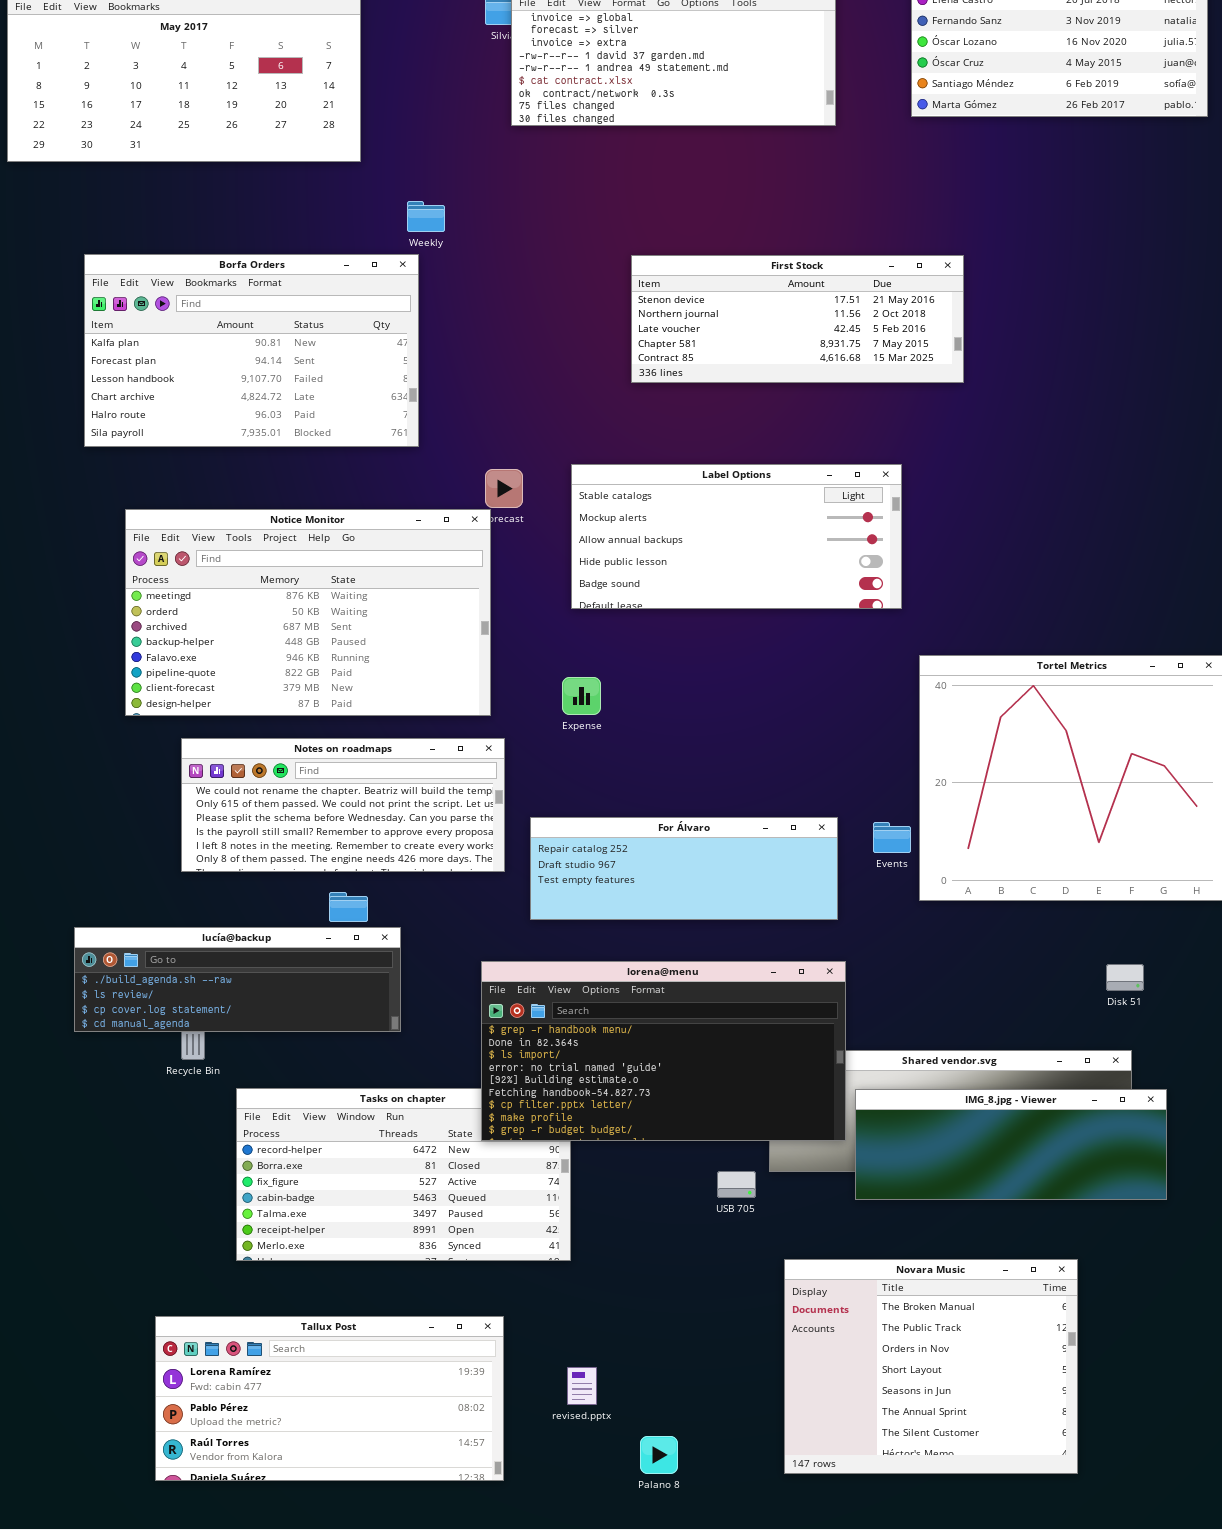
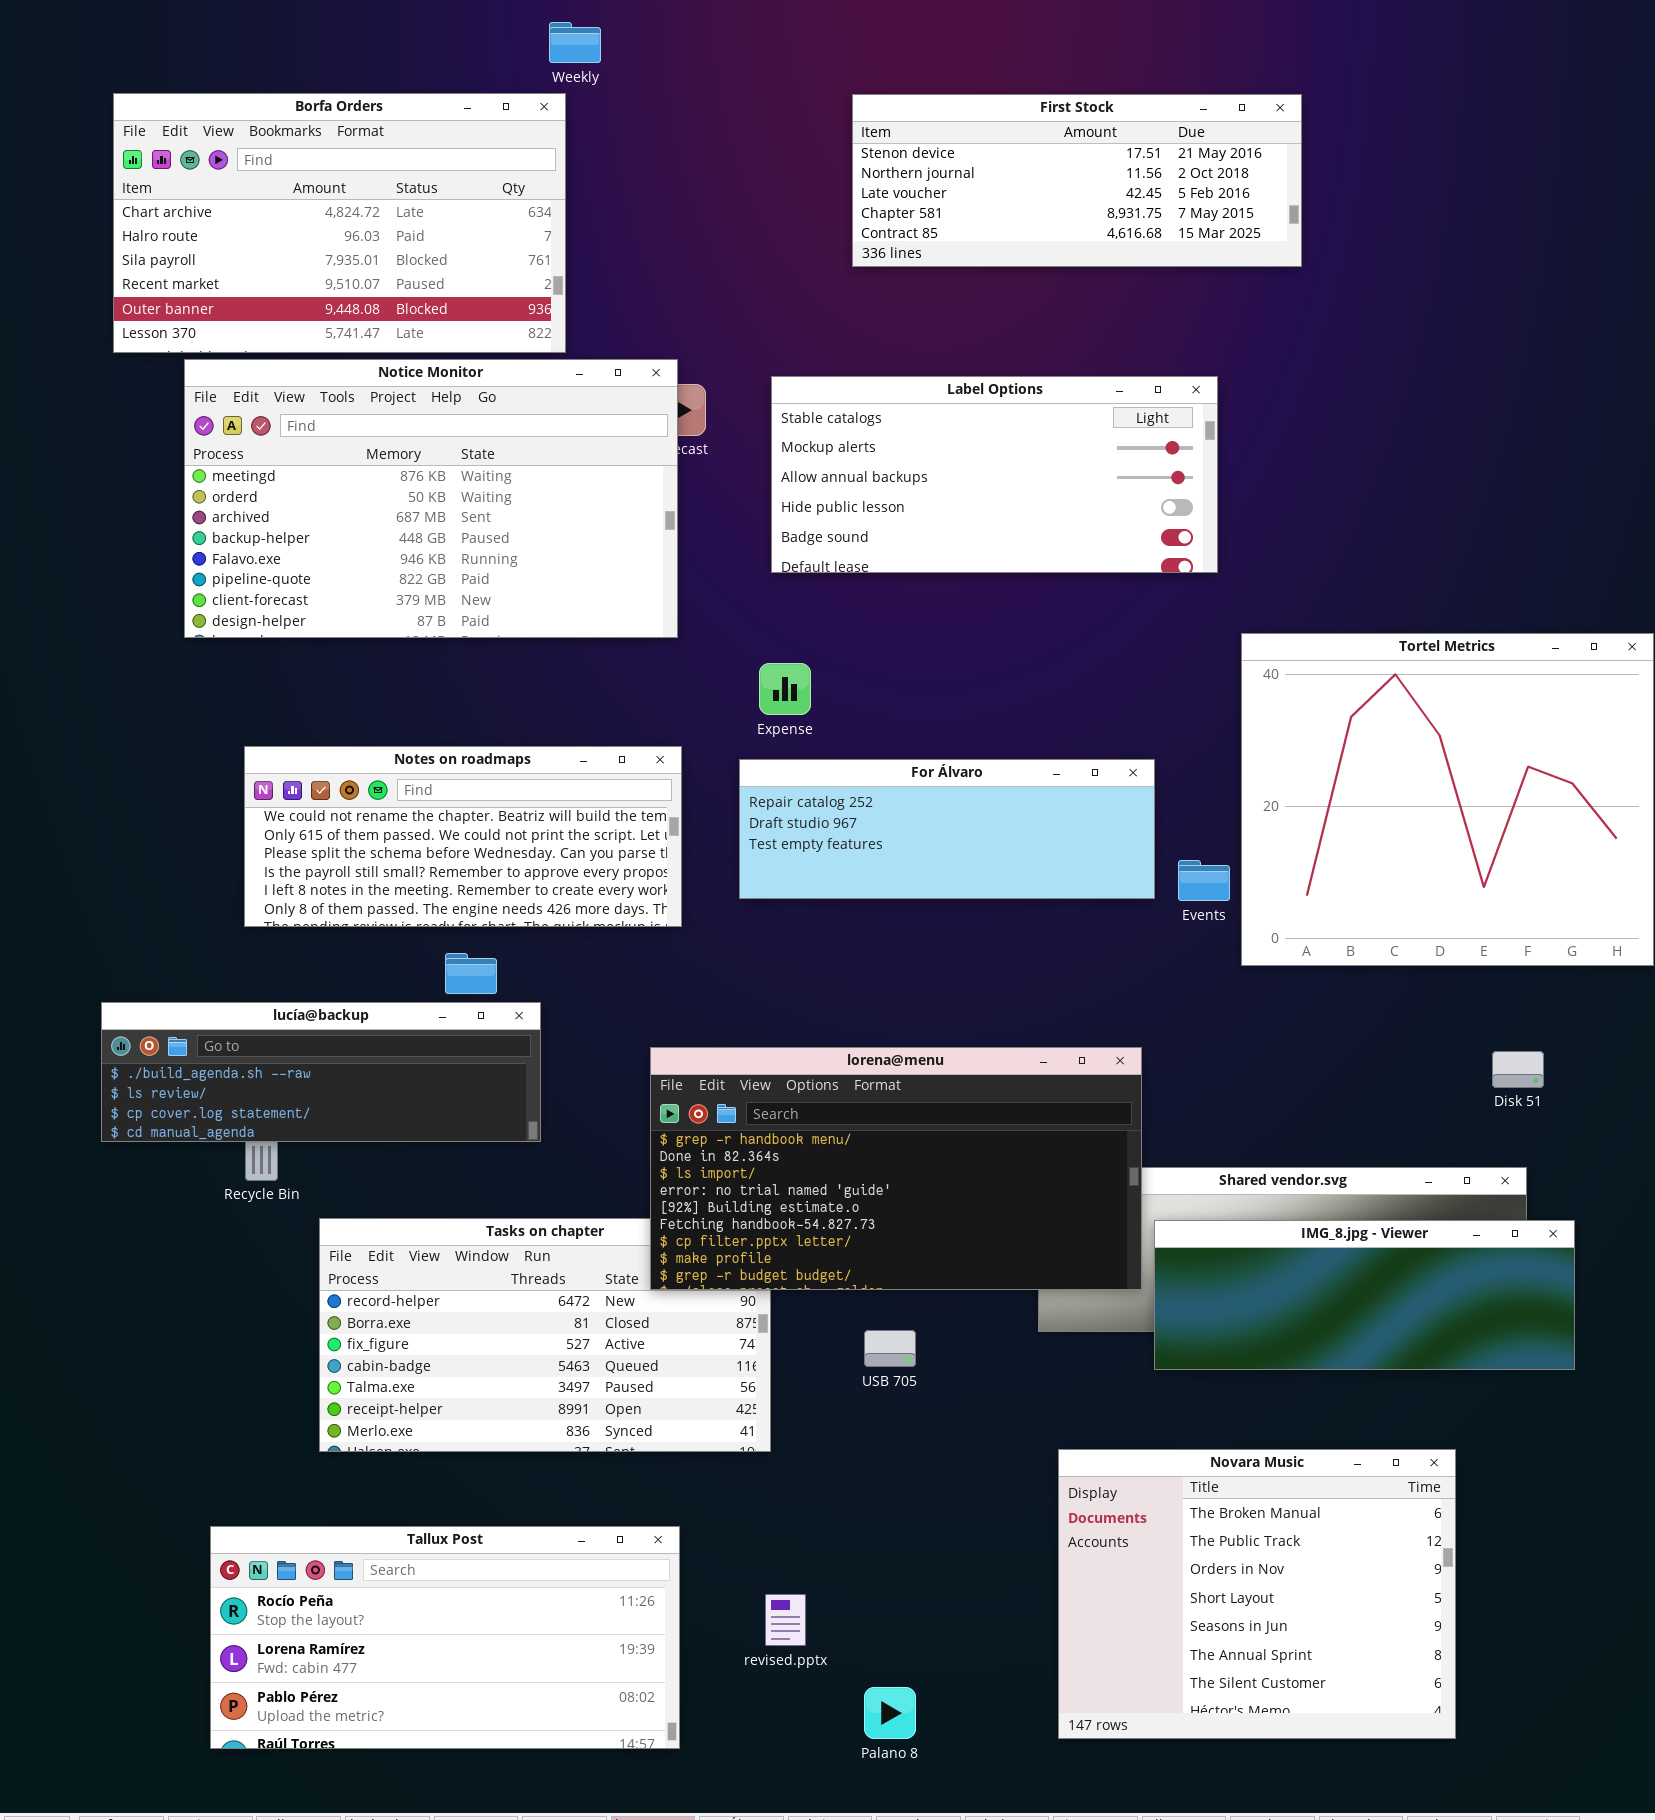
Borfa Orders: [84,254,419,447] -> [113,93,566,353], scrolled down 3 rows
Notice Monitor: [125,509,491,716] -> [184,359,678,638], moved
For Álvaro: [530,817,838,920] -> [739,759,1155,899], moved
USB 705: [717,1171,756,1198] -> [864,1330,916,1367], moved
Tallux Post: [155,1316,504,1481] -> [210,1526,680,1749], scrolled up 1 row

